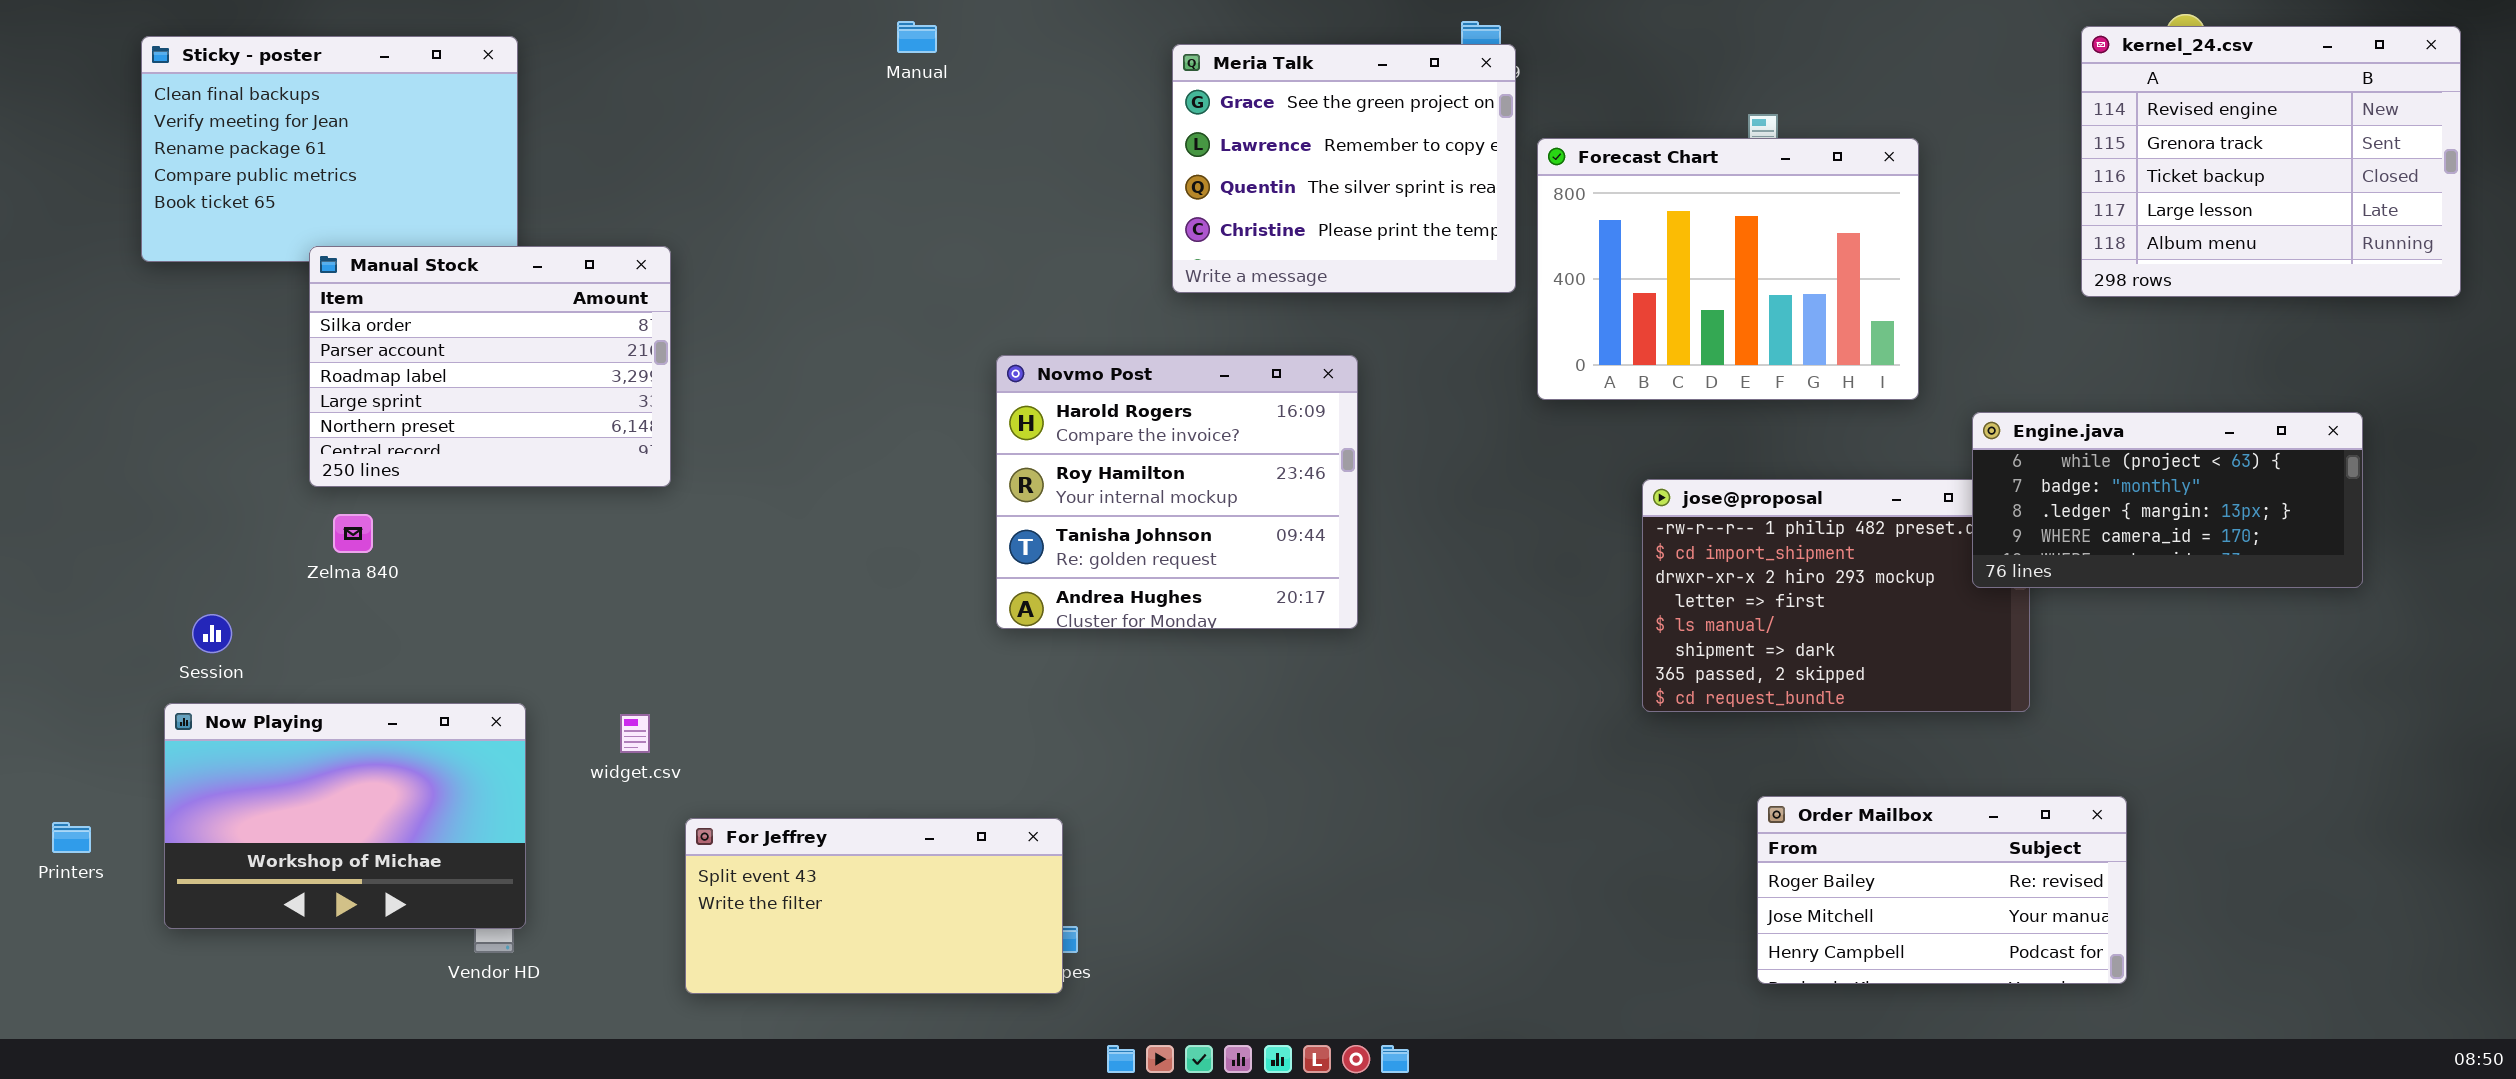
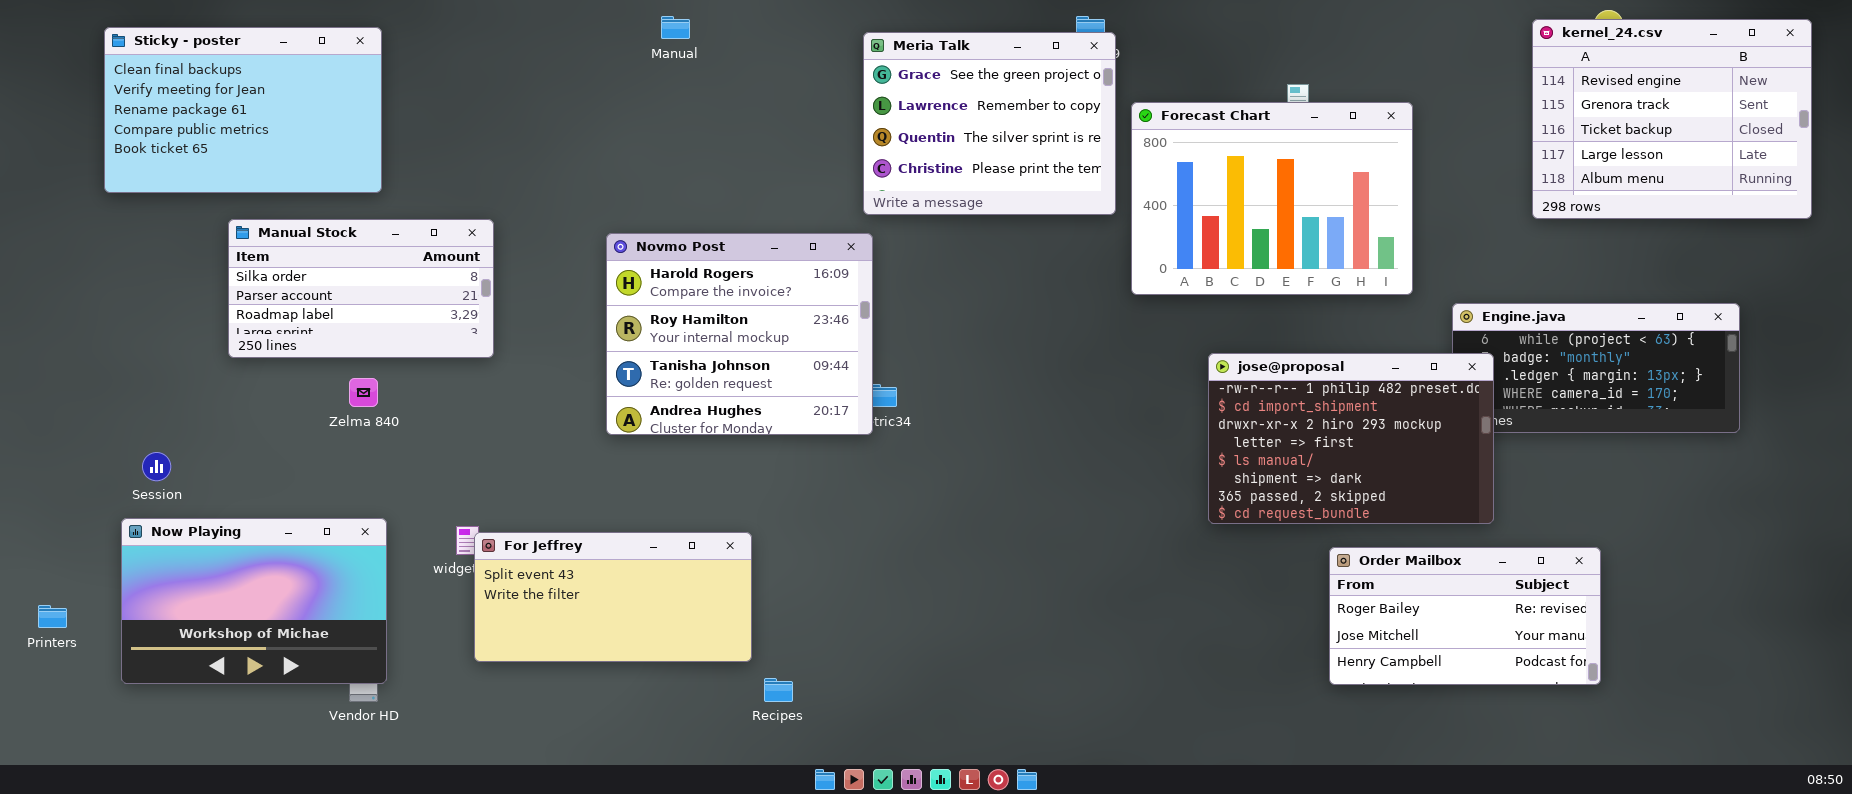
Manual Stock: [309,246,671,487] -> [228,219,494,358], resized
Novmo Post: [996,355,1358,629] -> [606,233,873,435], moved
jose@proposal: [1642,479,2030,712] -> [1208,353,1494,524], raised
Zelma 840: [333,514,373,553] -> [349,378,378,407], moved
Order Mailbox: [1757,796,2127,984] -> [1329,547,1601,685], moved
For Jeffrey: [685,818,1063,994] -> [474,532,752,662], moved

